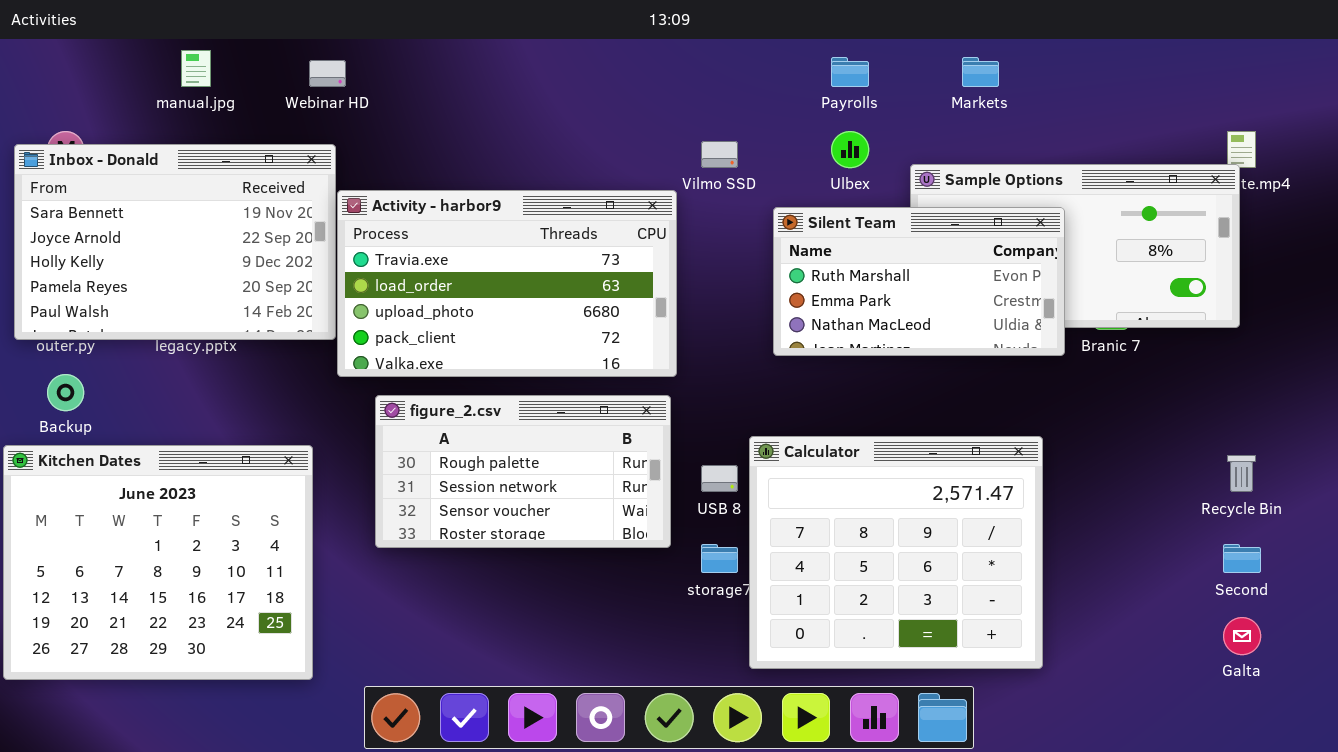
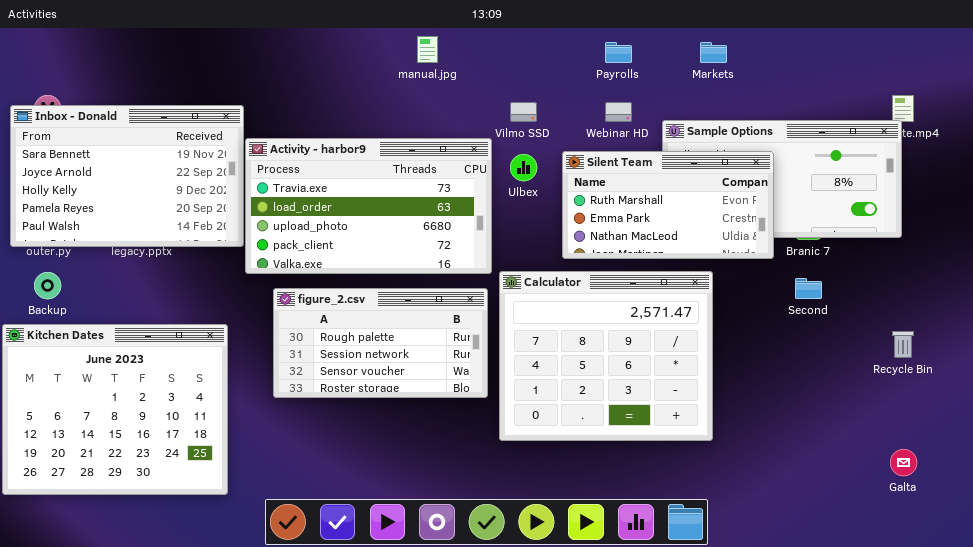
manual.jpg: [181,50,211,87] -> [417,36,438,63], moved
Webinar HD: [309,60,346,87] -> [605,102,632,122], moved
Ulbex: [831,131,869,168] -> [510,154,537,181], moved
Calculator: [749,436,1043,669] -> [499,271,713,441], moved
Second: [1223,544,1261,573] -> [795,278,822,299], moved

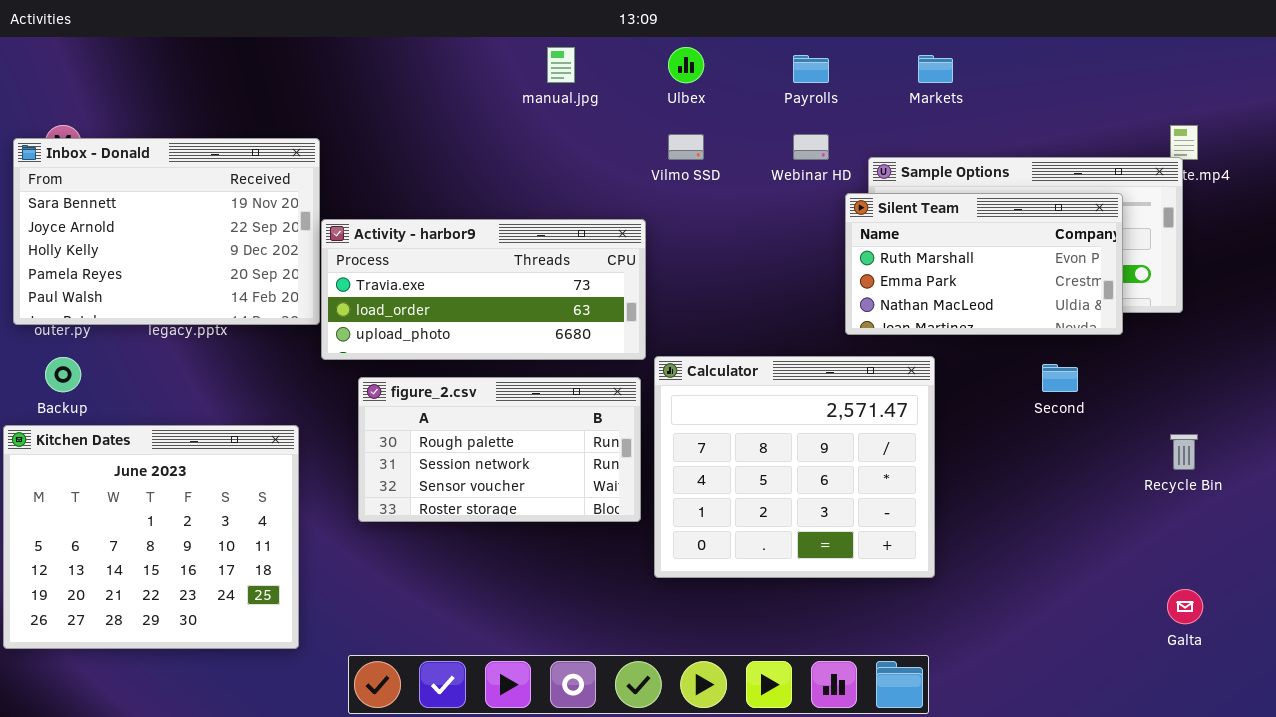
Activity - harbor9: [245,138,492,274] -> [321,219,646,360], resized
Silent Team: [562,151,774,259] -> [845,193,1123,335], moved
Ulbex: [510,154,537,181] -> [668,47,704,83], moved

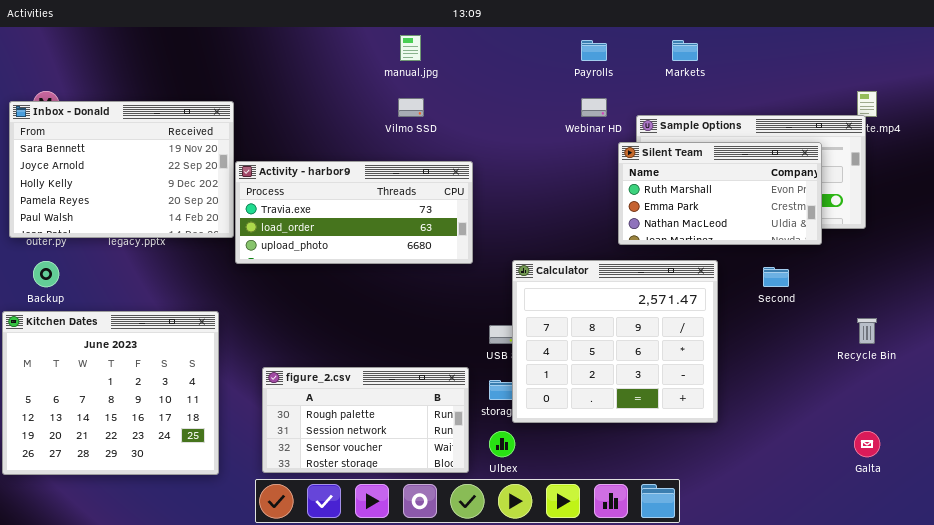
Ulbex: [668,47,704,83] -> [489,431,515,457], moved
Vilmo SSD: [668,134,704,160] -> [398,98,424,117], moved
Calculator: [654,356,935,578] -> [512,260,718,423], moved
figure_2.csv: [358,377,641,522] -> [262,367,469,473], moved

